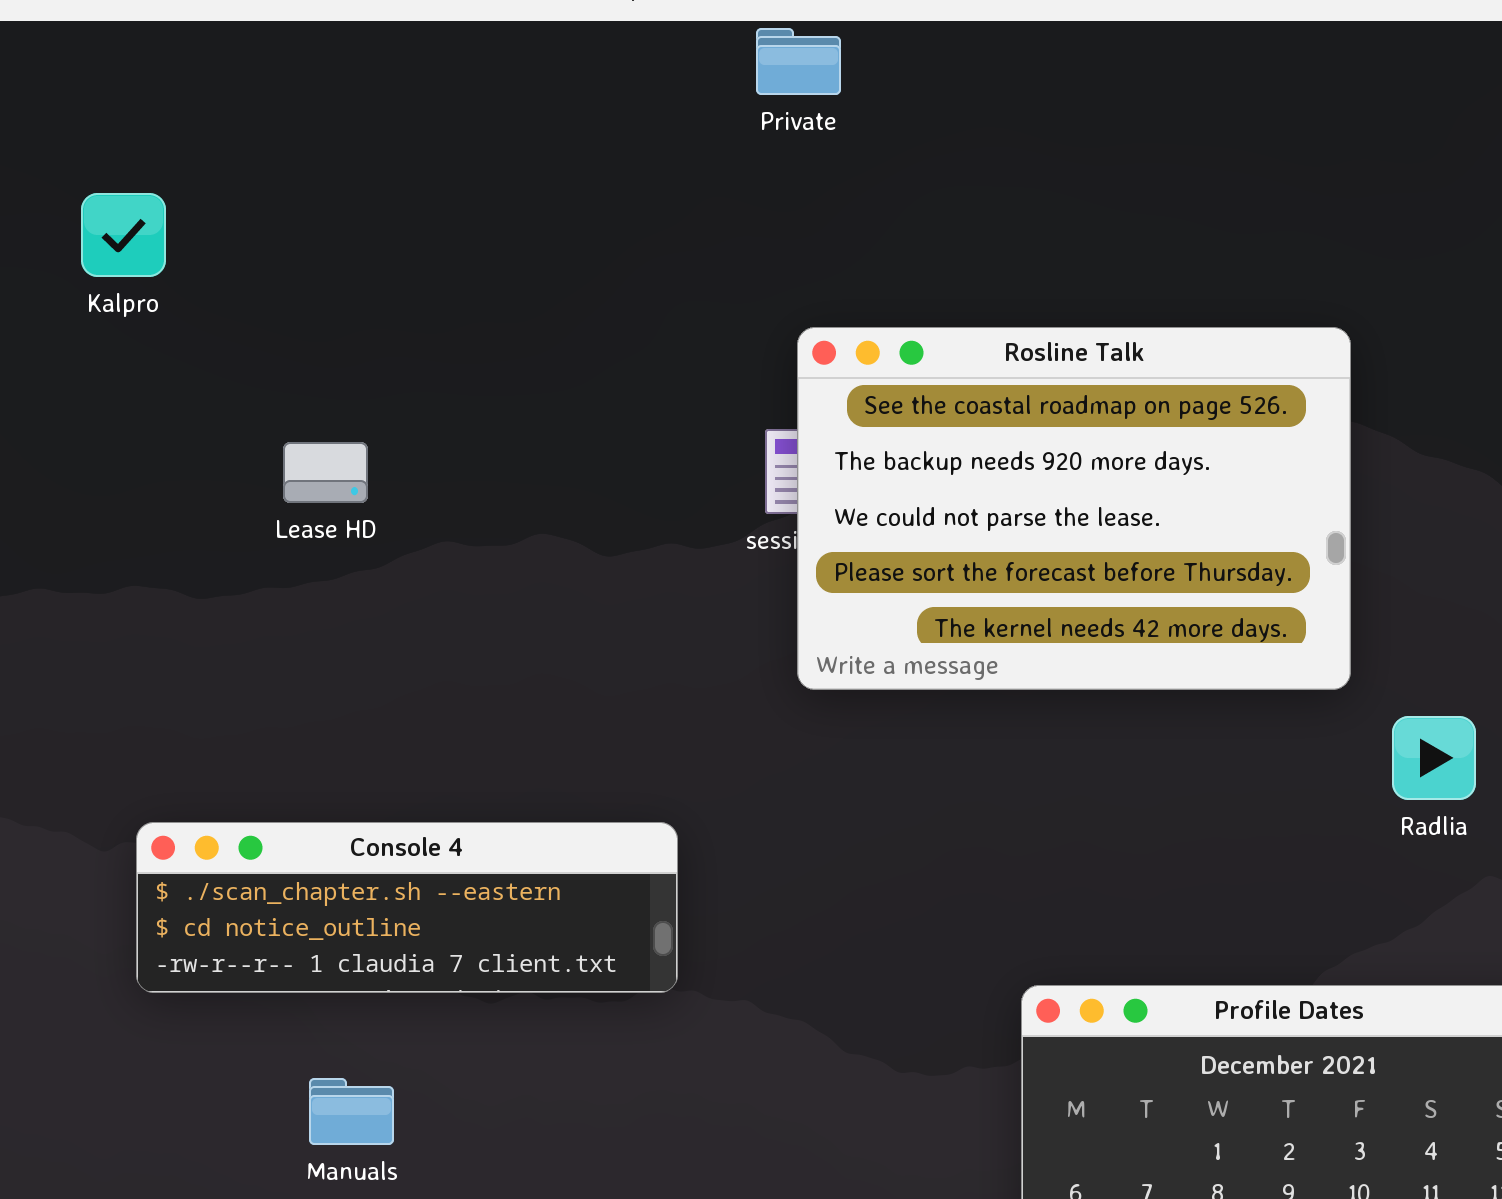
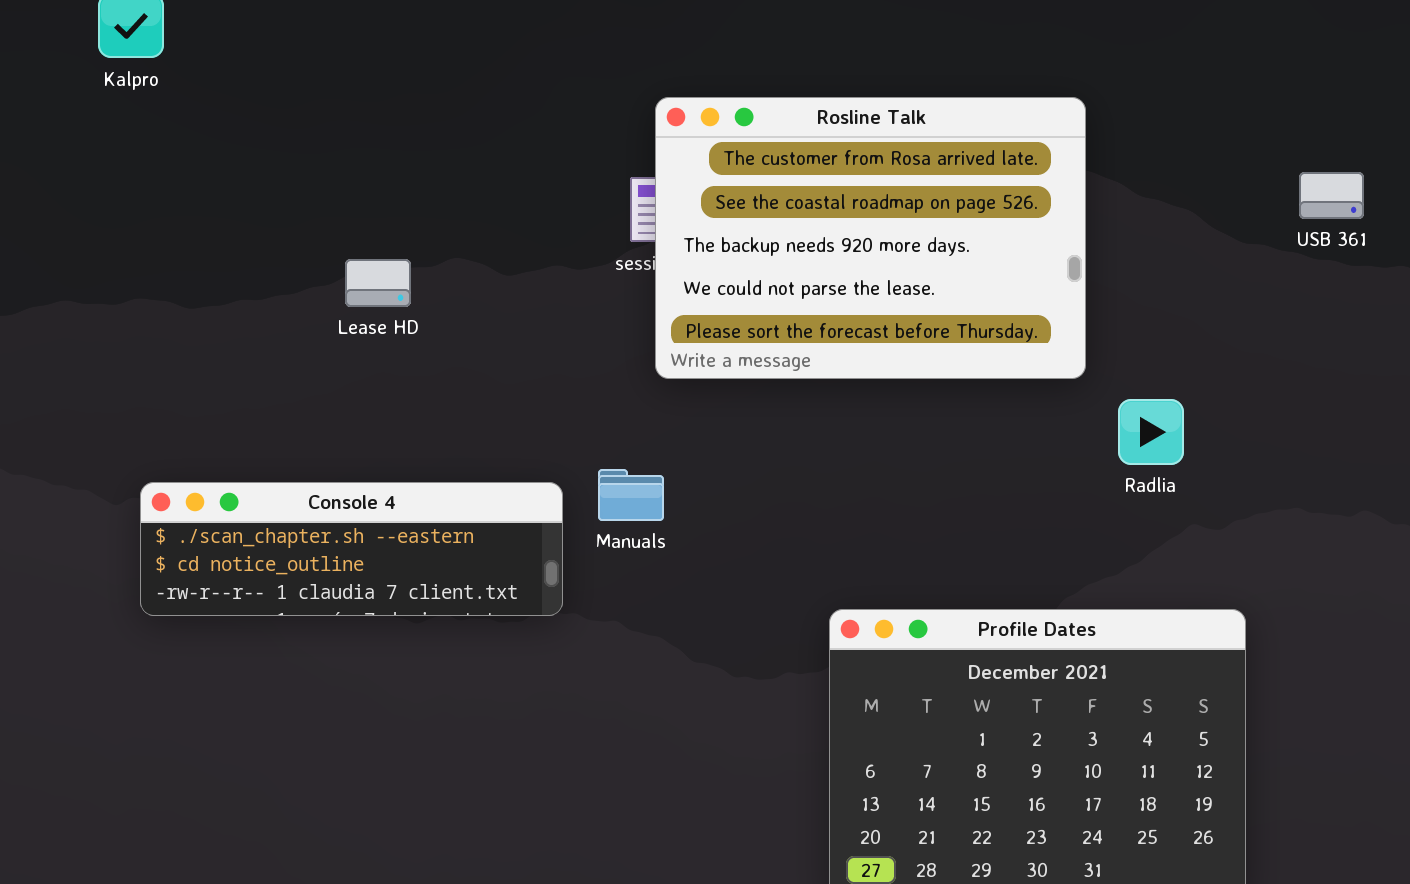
Rosline Talk: [797,327,1351,690] -> [655,97,1086,379], scrolled up 1 row
Lease HD: [283,442,368,503] -> [345,259,411,307], moved
Manuals: [309,1078,394,1145] -> [598,469,664,521], moved

